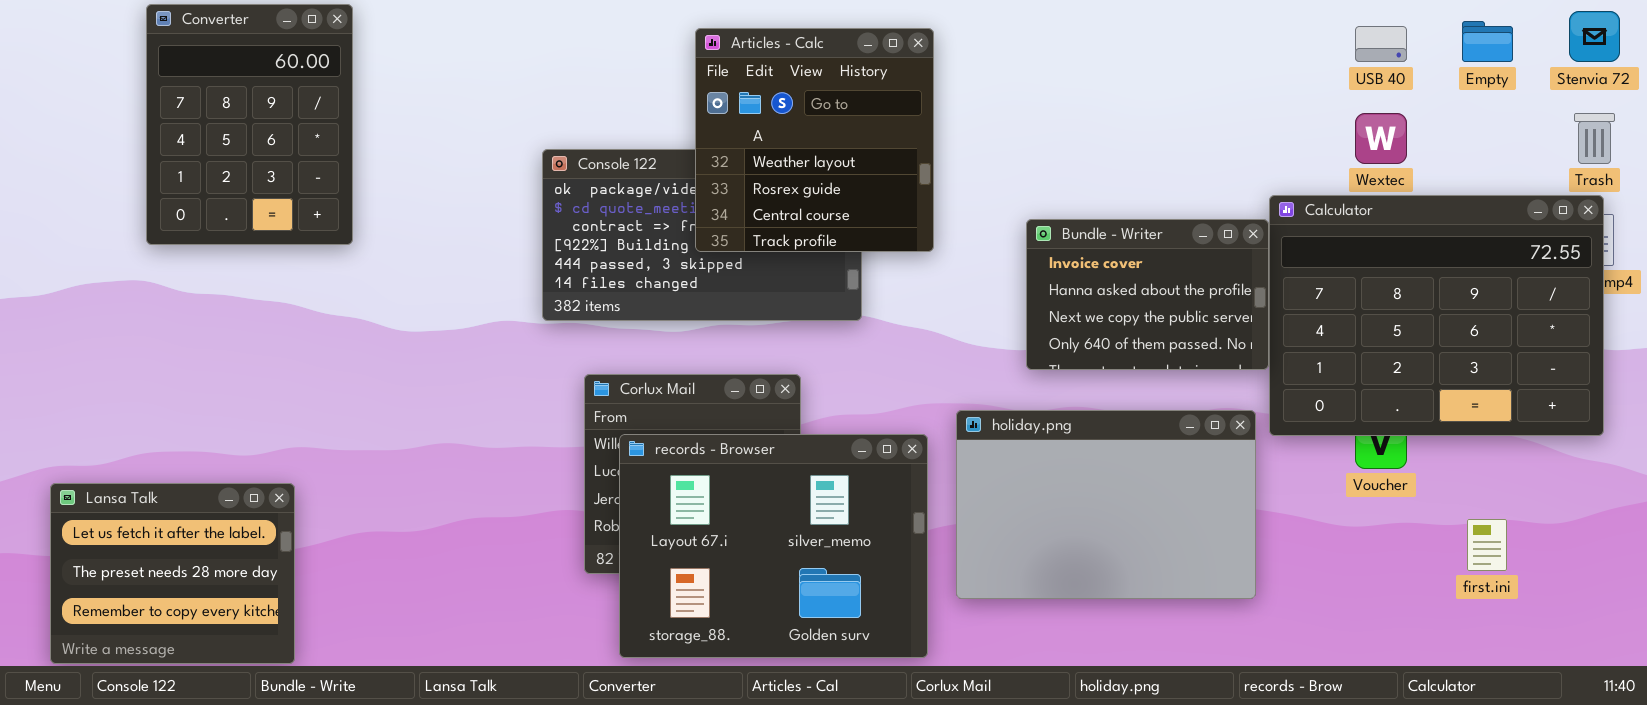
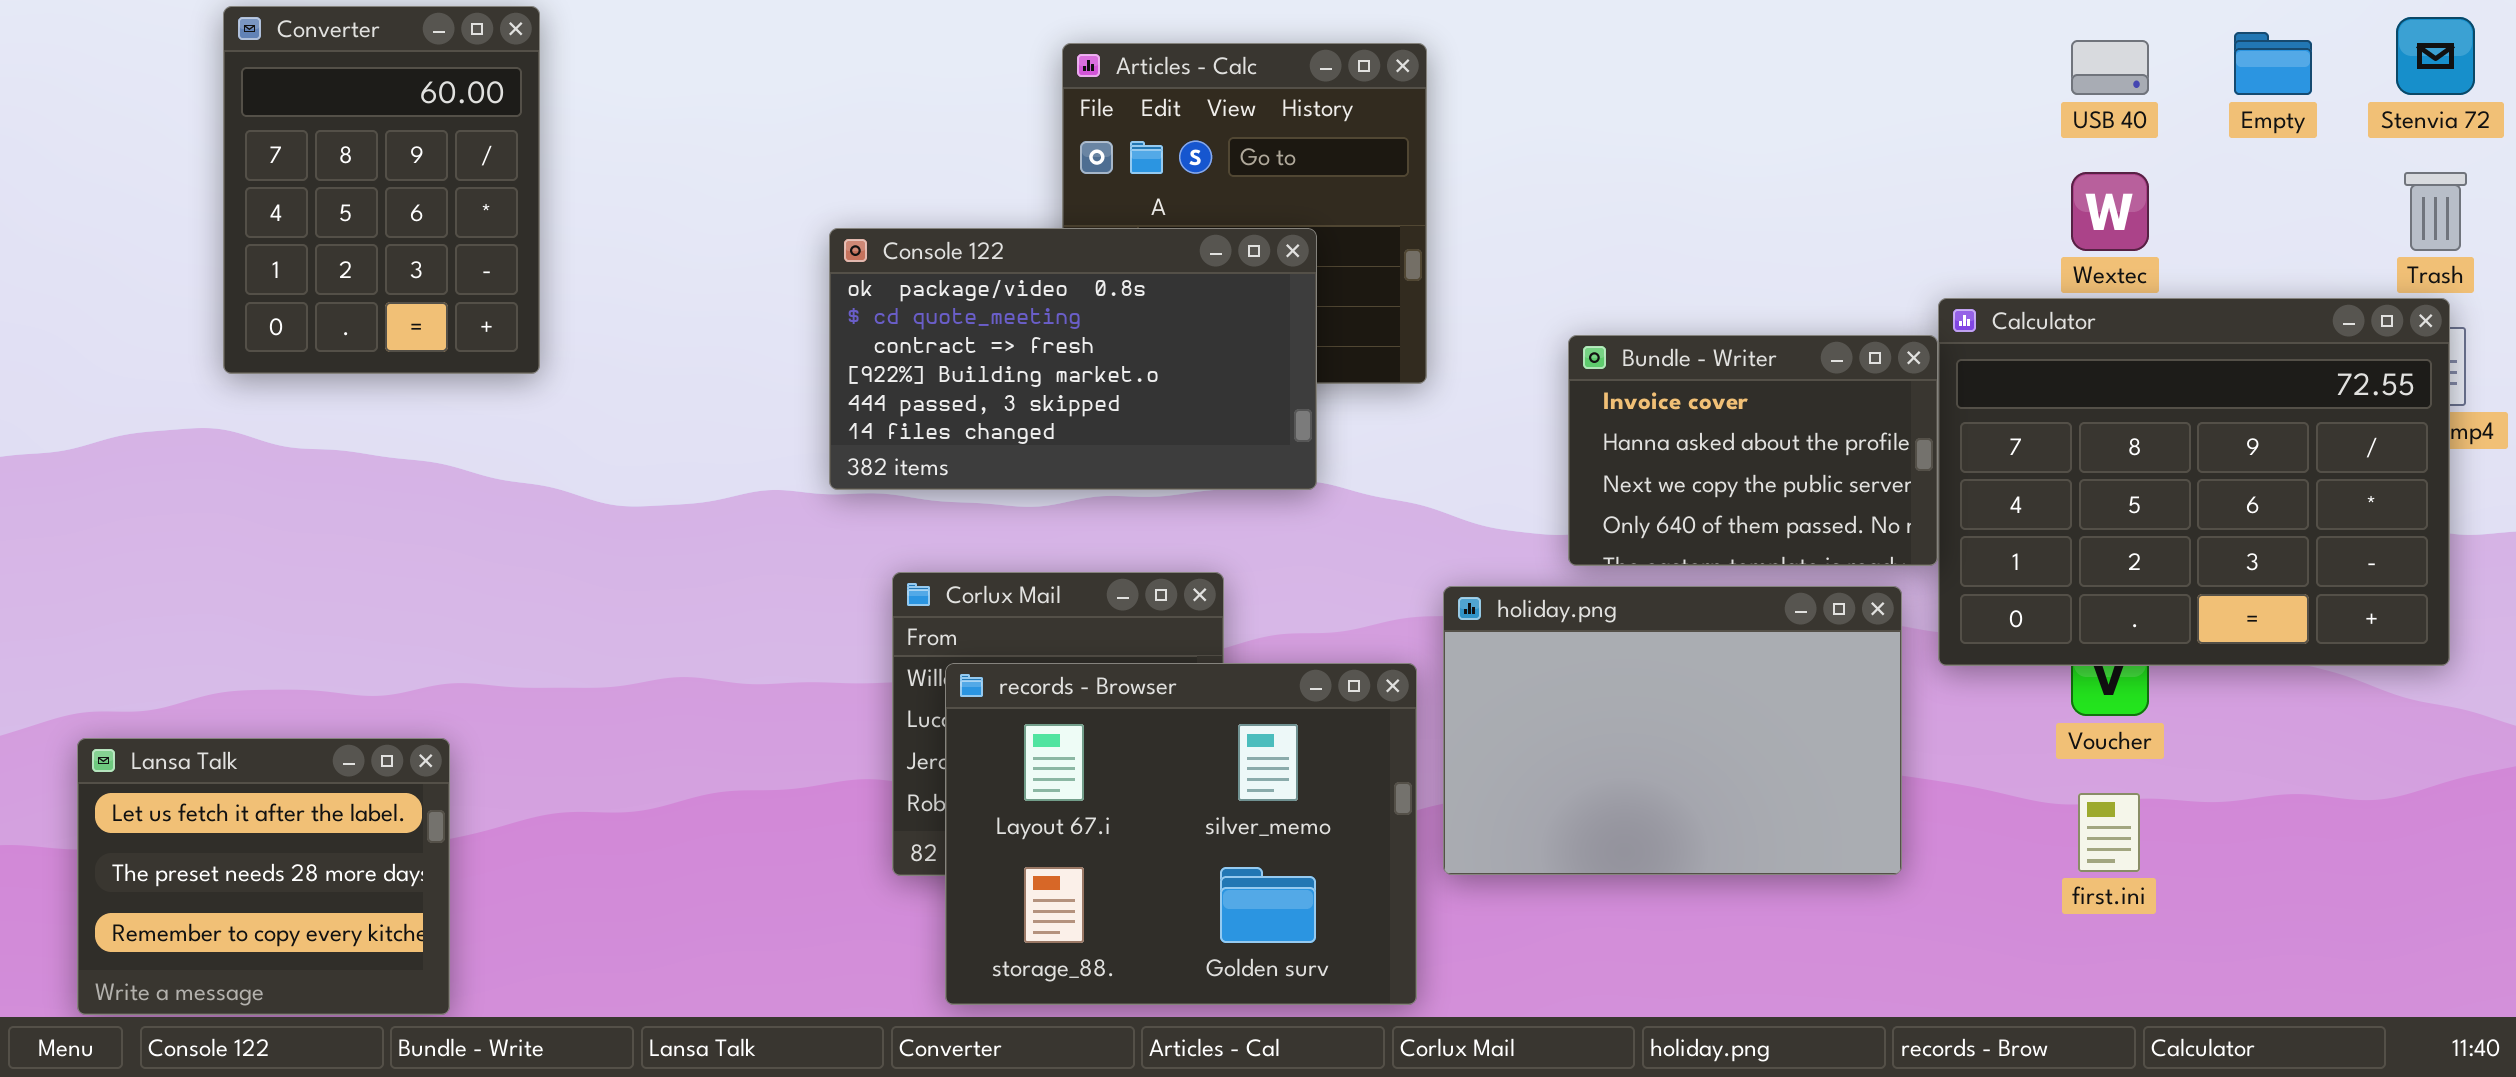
Console 122: [542,149,862,321] -> [829,228,1317,490], raised
holiday.png: [956,410,1256,599] -> [1443,586,1902,875], moved
first.ini: [1467,519,1507,571] -> [2078,793,2140,872], moved

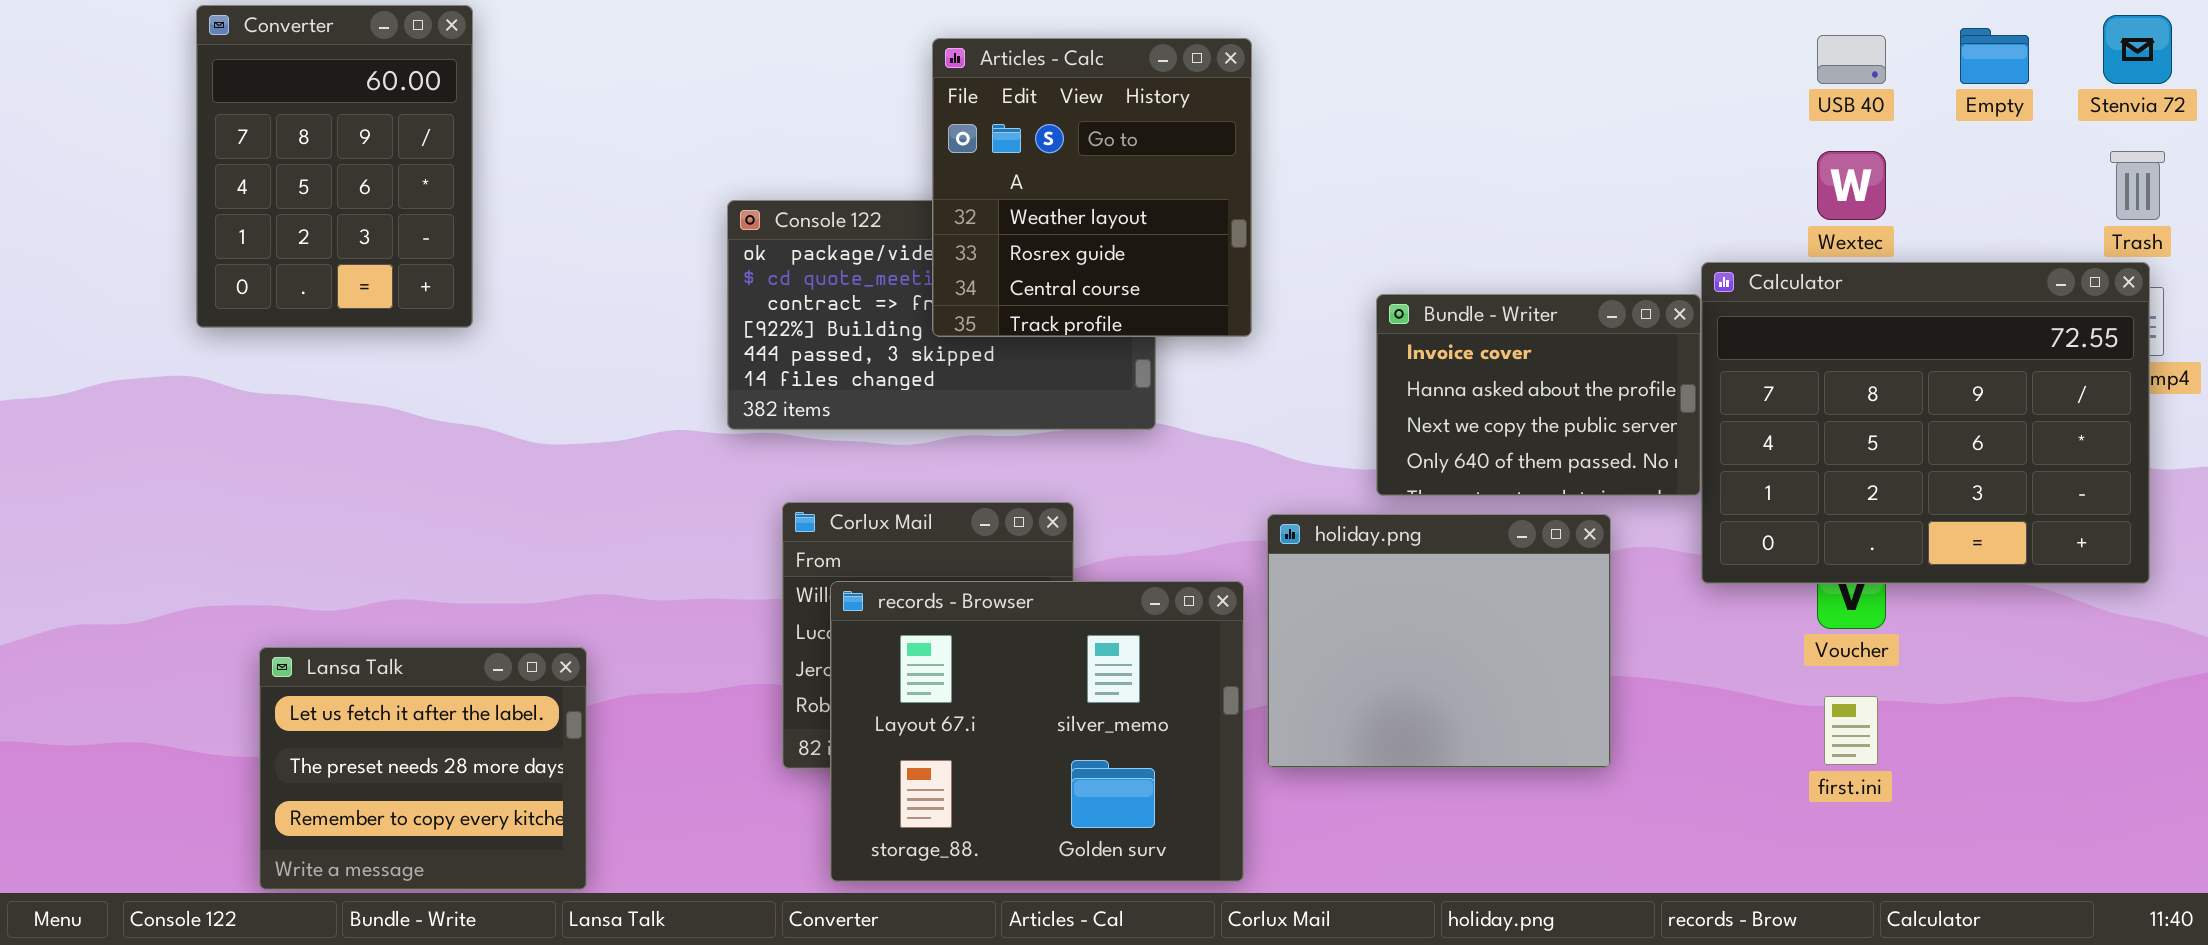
Articles - Calc: [1062,43,1427,384] -> [932,38,1252,337], raised
holiday.png: [1443,586,1902,875] -> [1267,514,1611,768], resized
Lansa Talk: [77,738,450,1015] -> [259,647,587,890], moved

